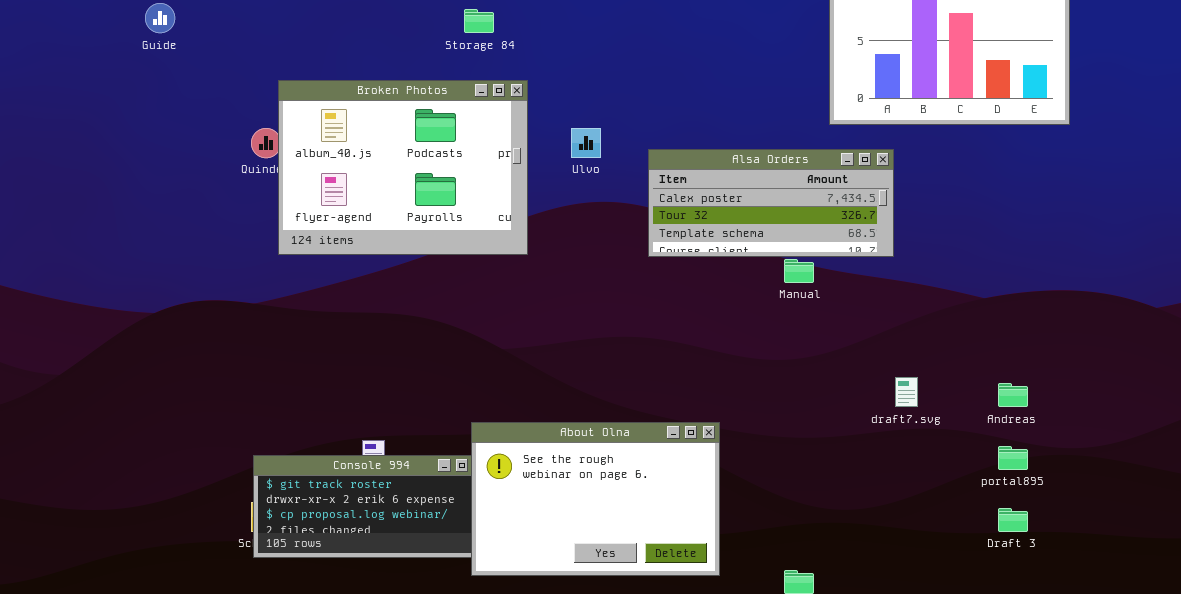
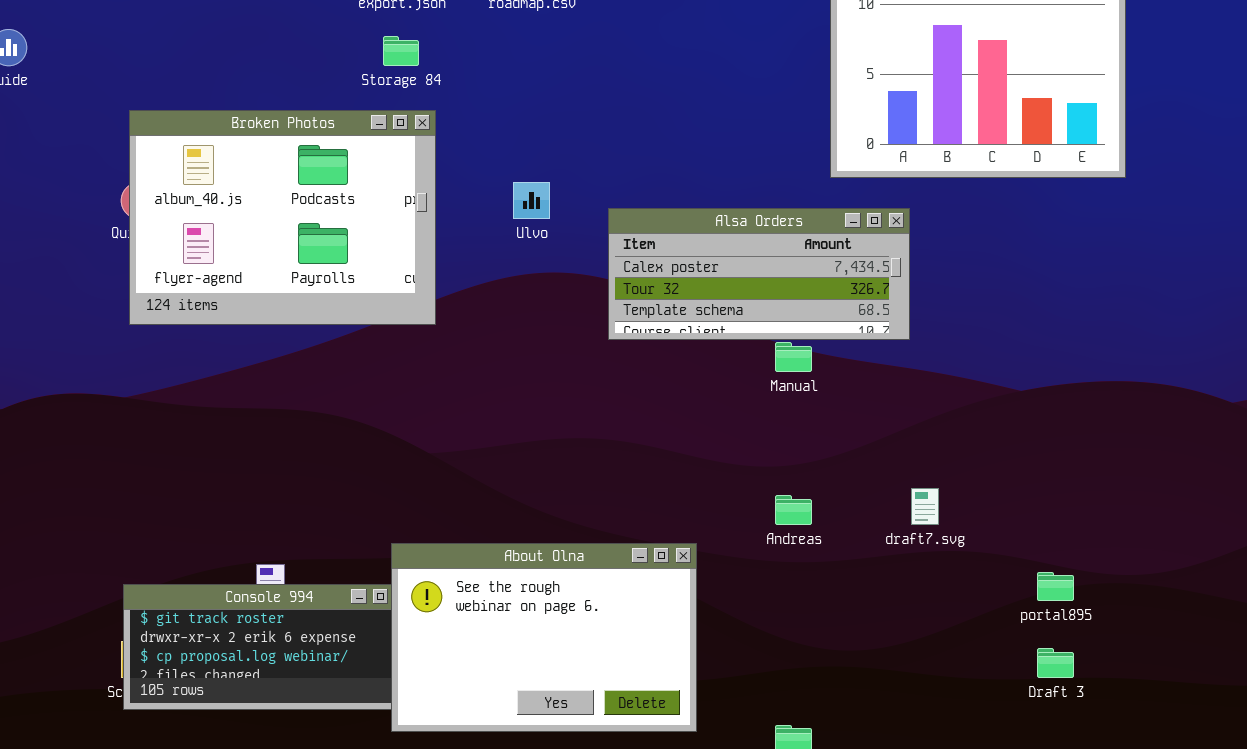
Broken Photos: [278,80,528,255] -> [129,110,436,325], moved
Andreas: [998,383,1028,407] -> [775,495,812,525], moved

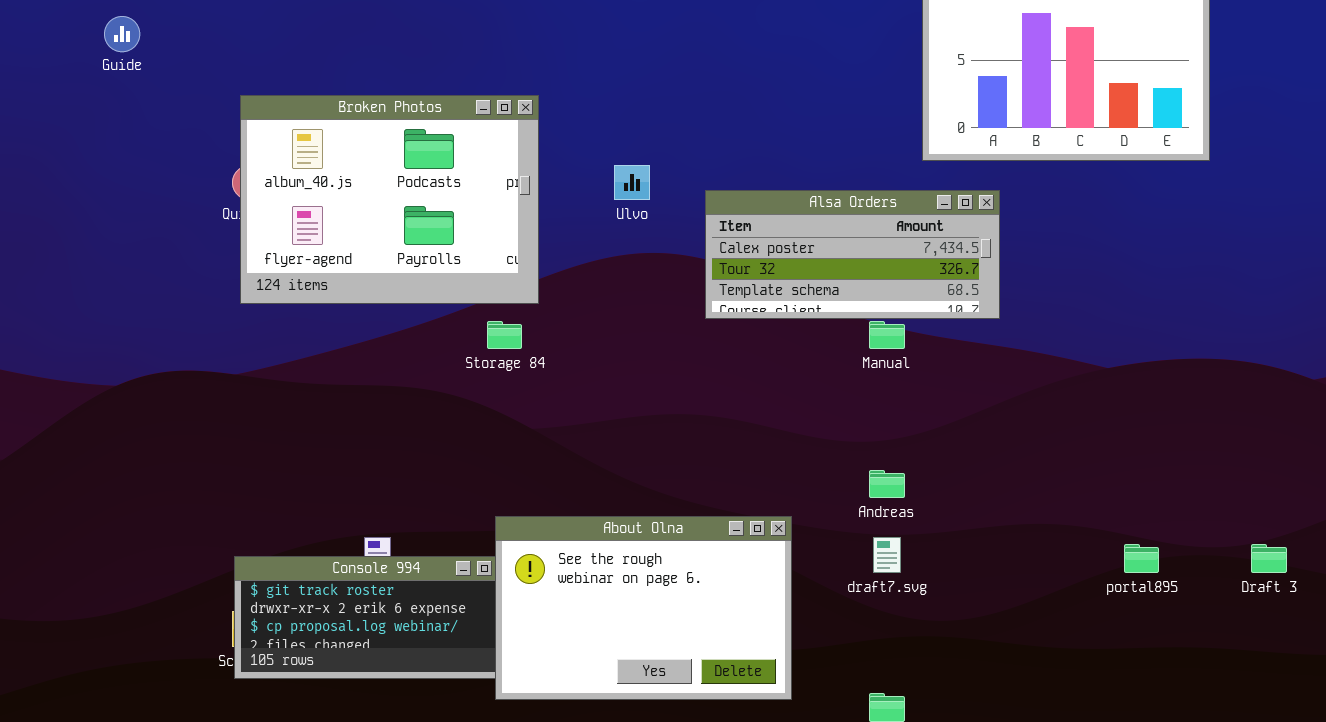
Storage 84: [383,36,419,66] -> [487,321,522,349], moved
draft7.svg: [911,488,939,525] -> [873,537,901,573], moved
Draft 3: [1037,648,1074,678] -> [1251,544,1287,573], moved

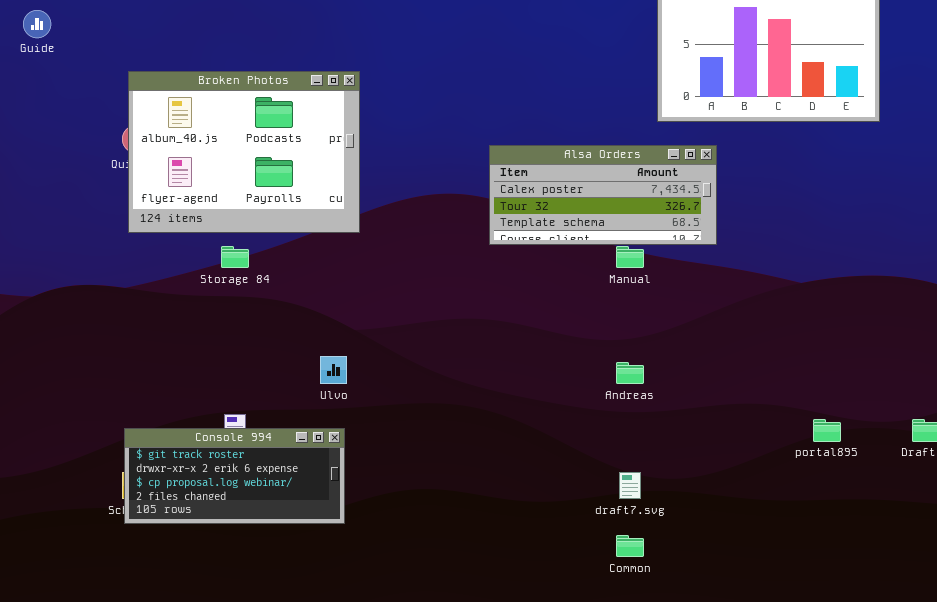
Ulvo: [614,165,650,200] -> [320,356,347,384], moved
Storage 84: [487,321,522,349] -> [221,246,249,268], moved
About Olna: [495,516,792,700] -> none, closed
draft7.svg: [873,537,901,573] -> [619,472,641,499], moved

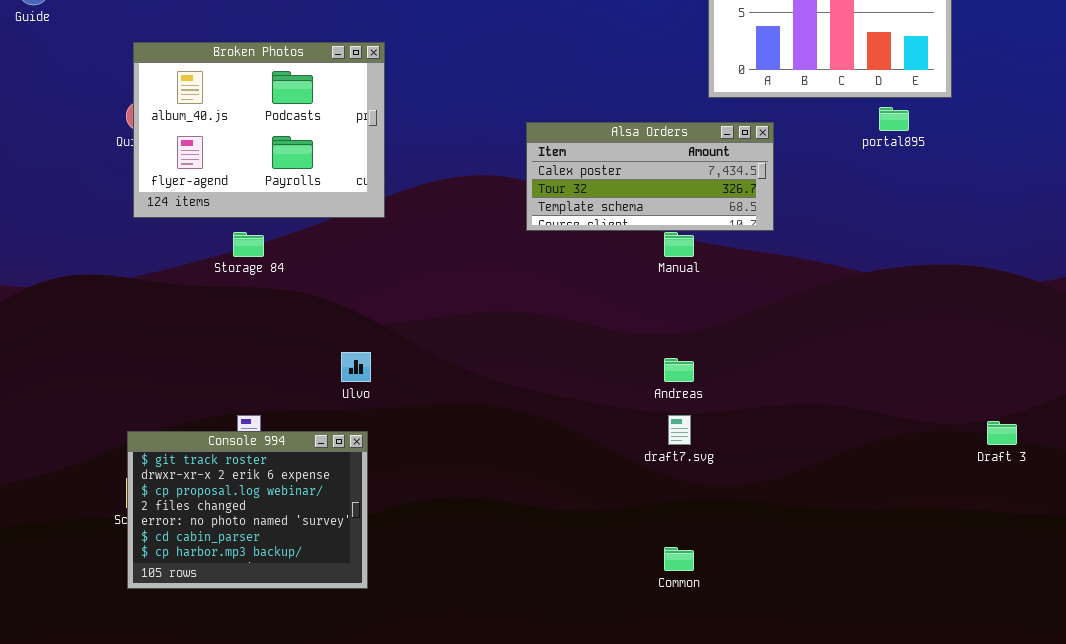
portal895: [813,419,841,442] -> [879,107,909,131], moved
Console 994: [124,428,345,524] -> [127,431,368,589], resized
draft7.svg: [619,472,641,499] -> [668,415,691,445], moved

